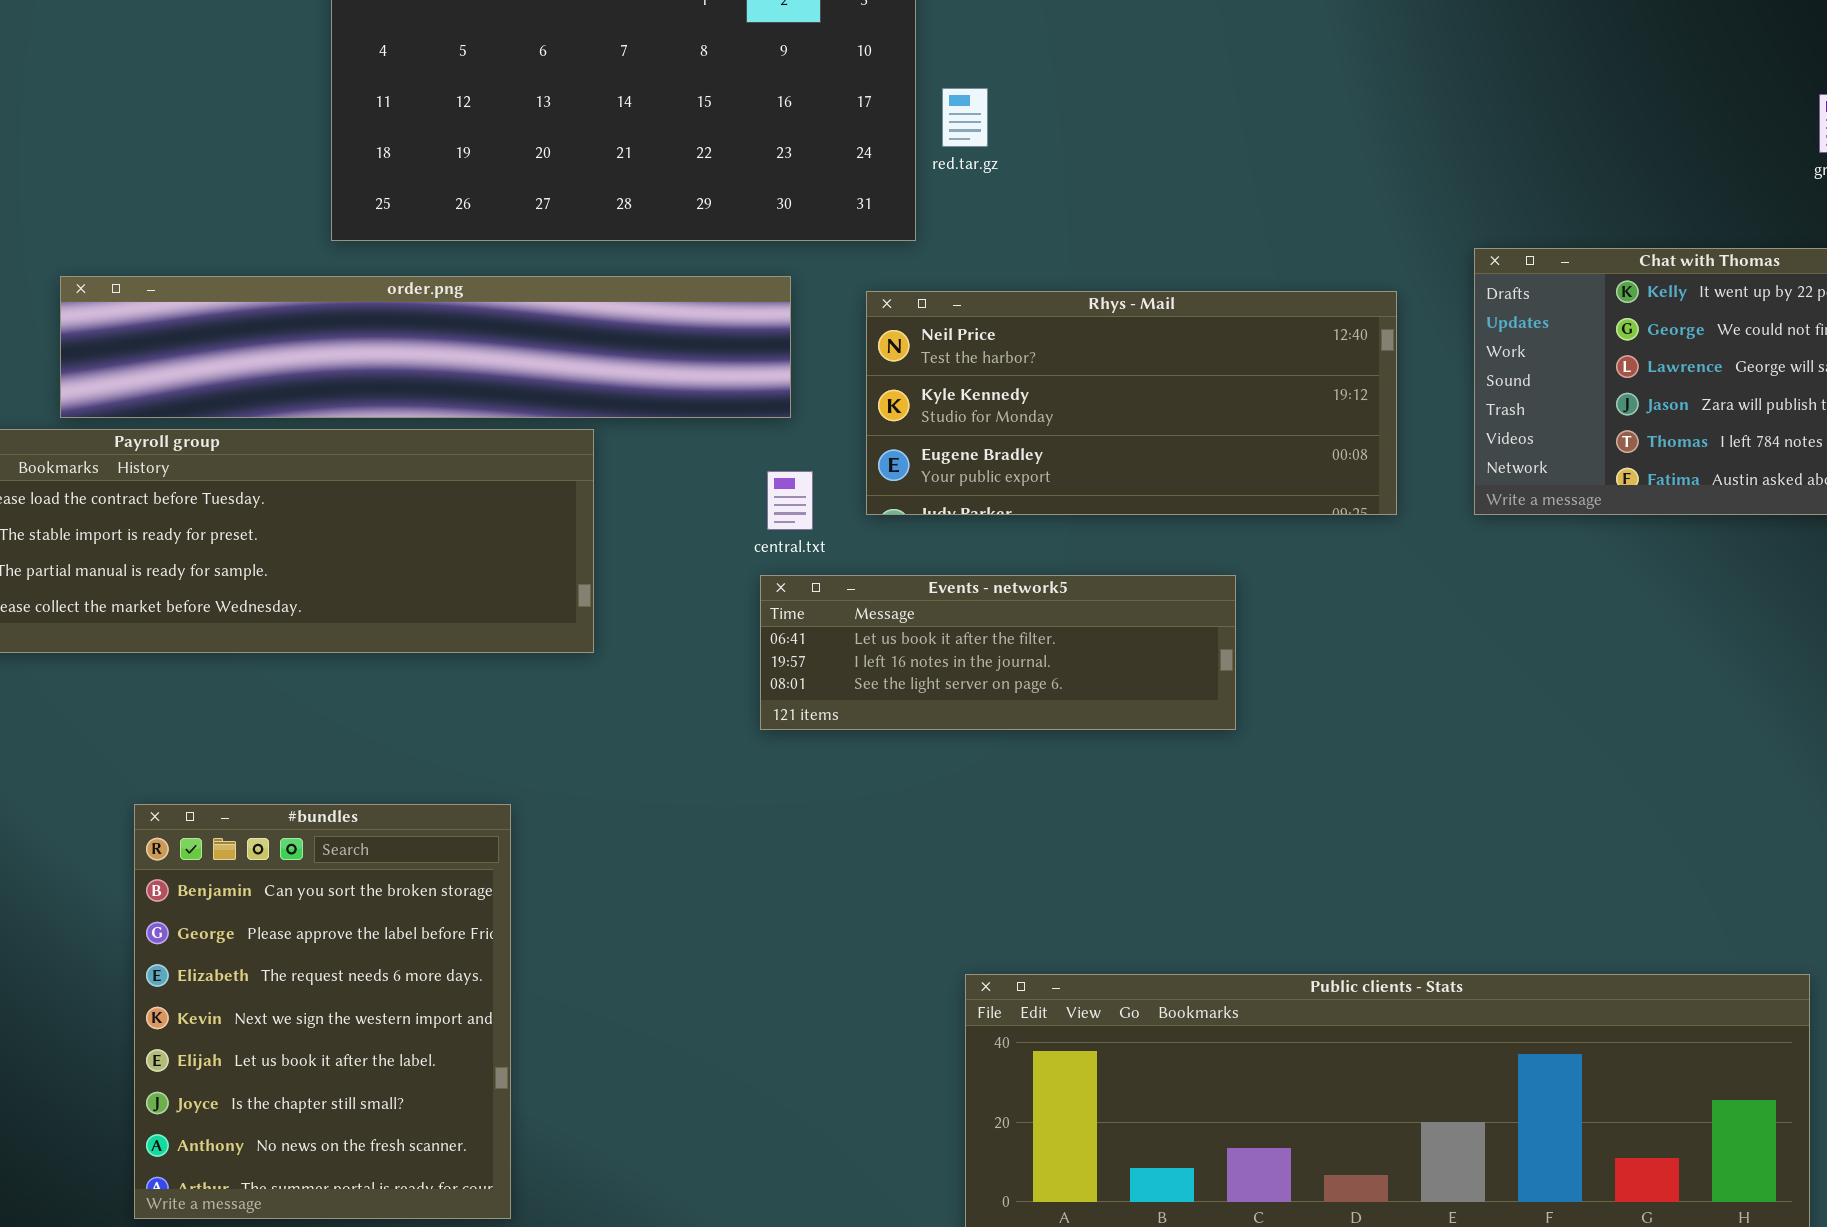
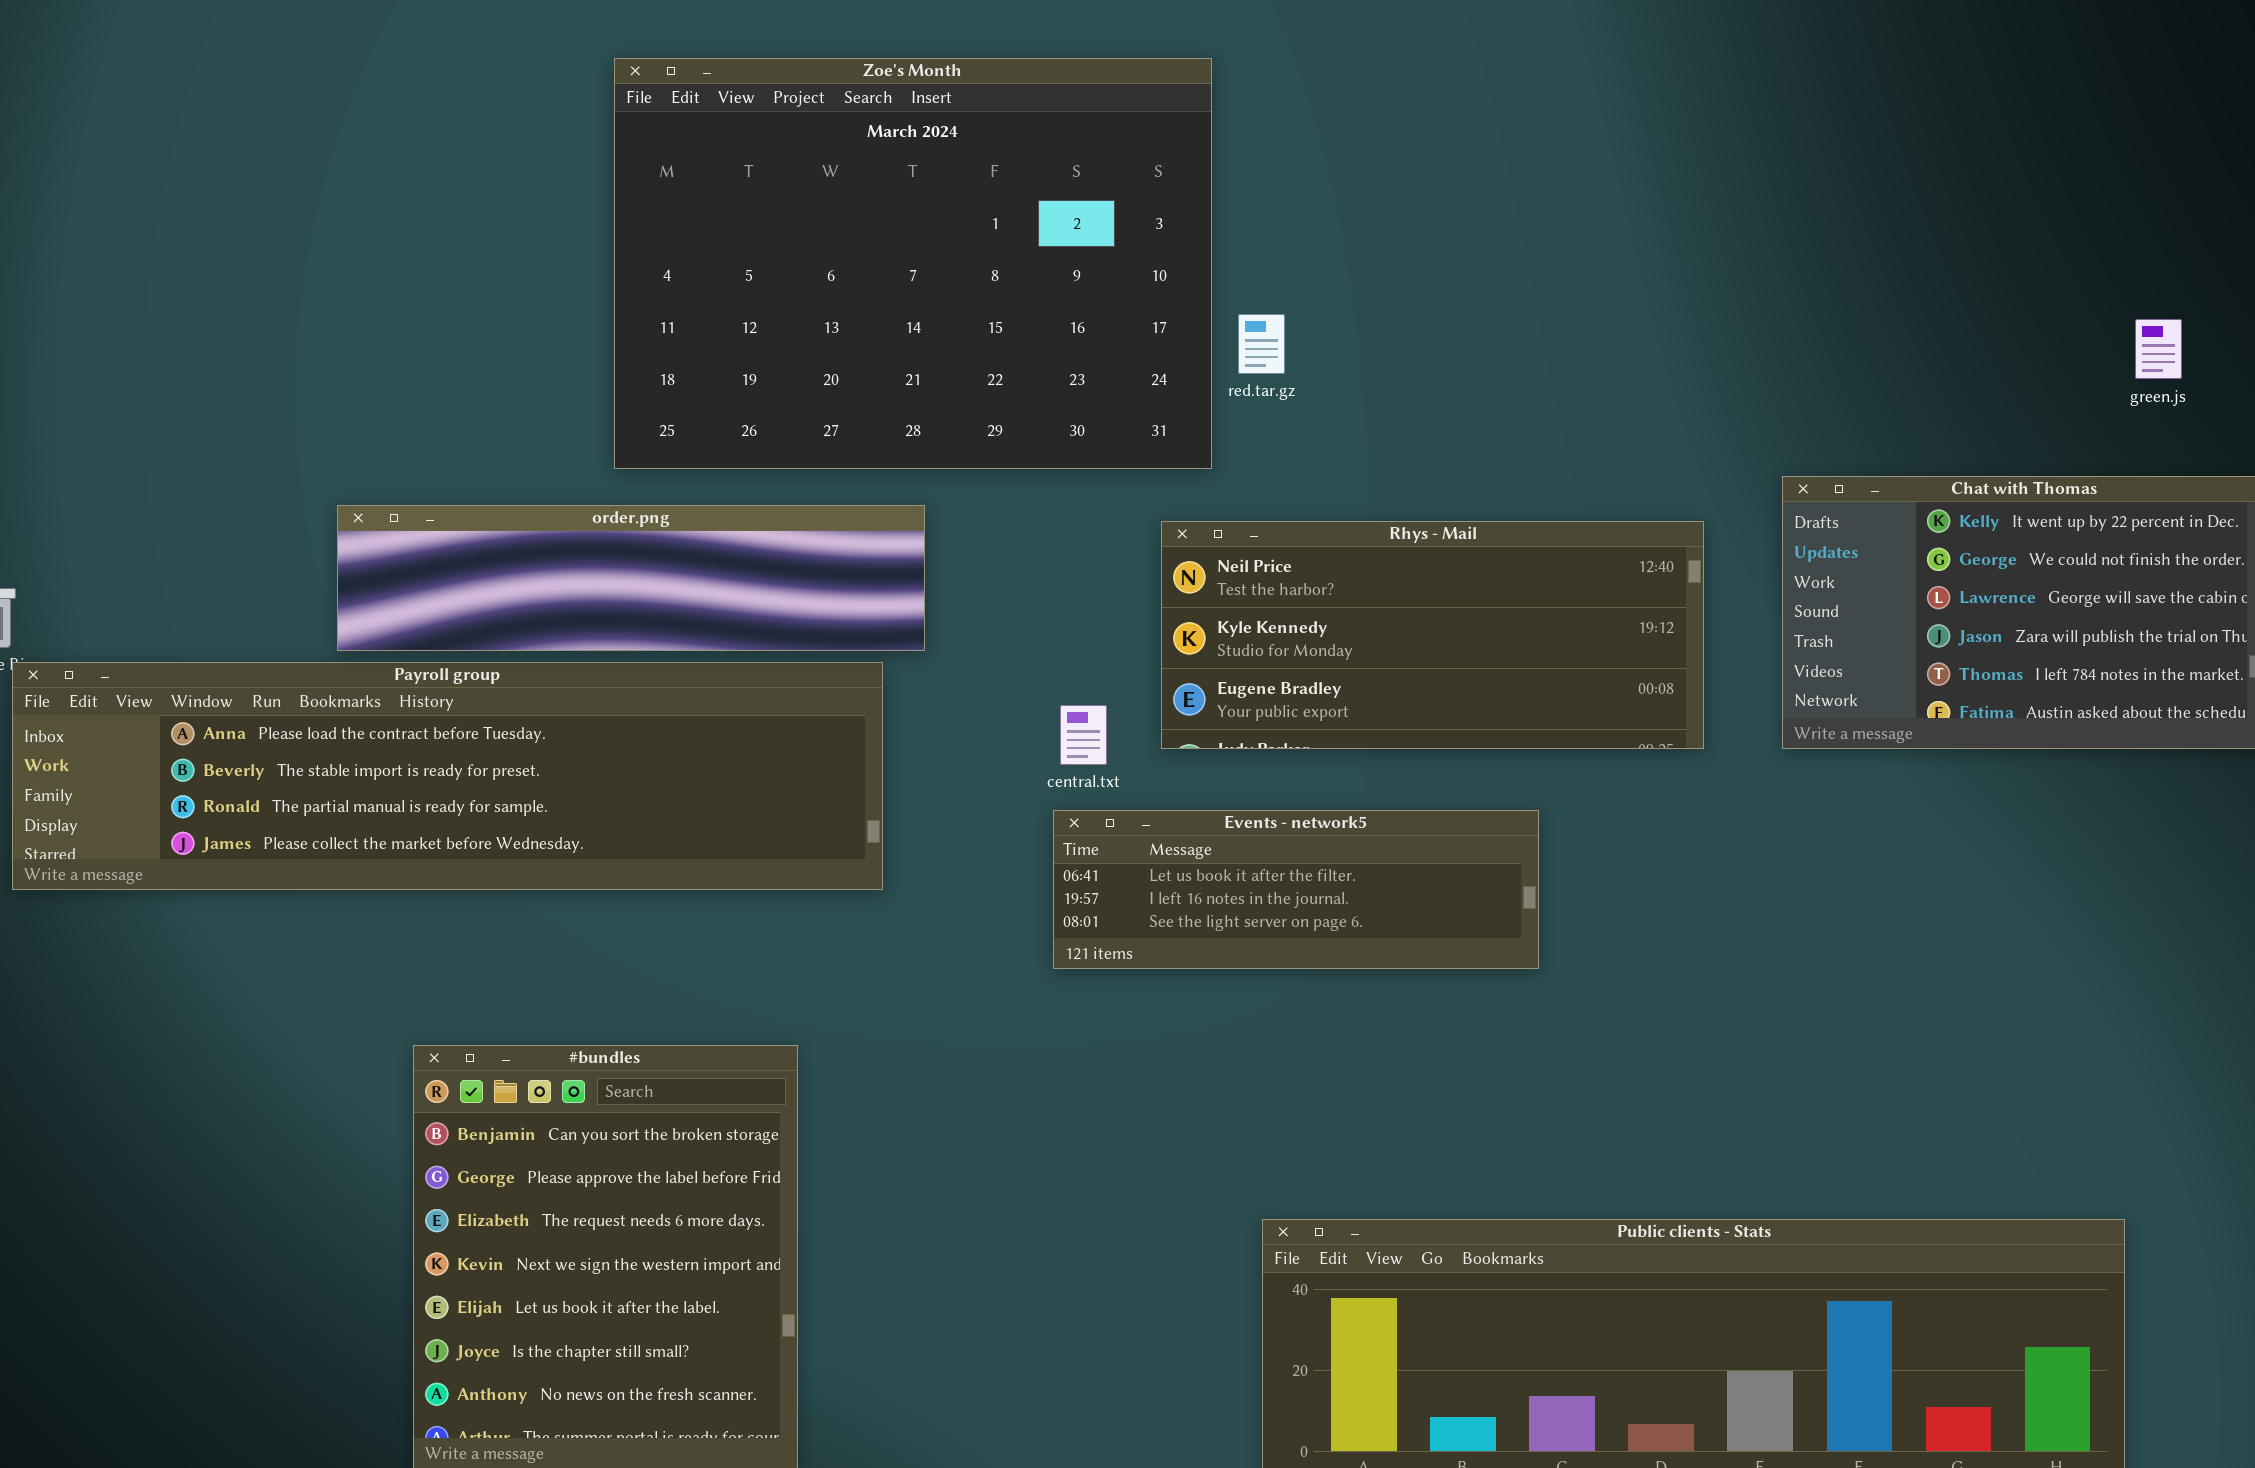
order.png: [60,276,791,418] -> [337,505,925,651], resized

